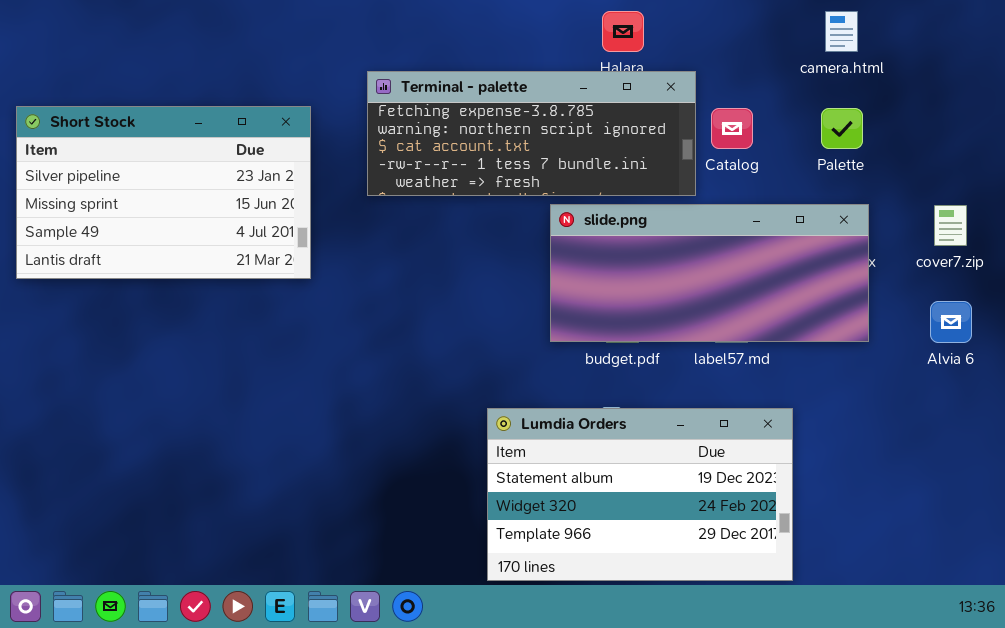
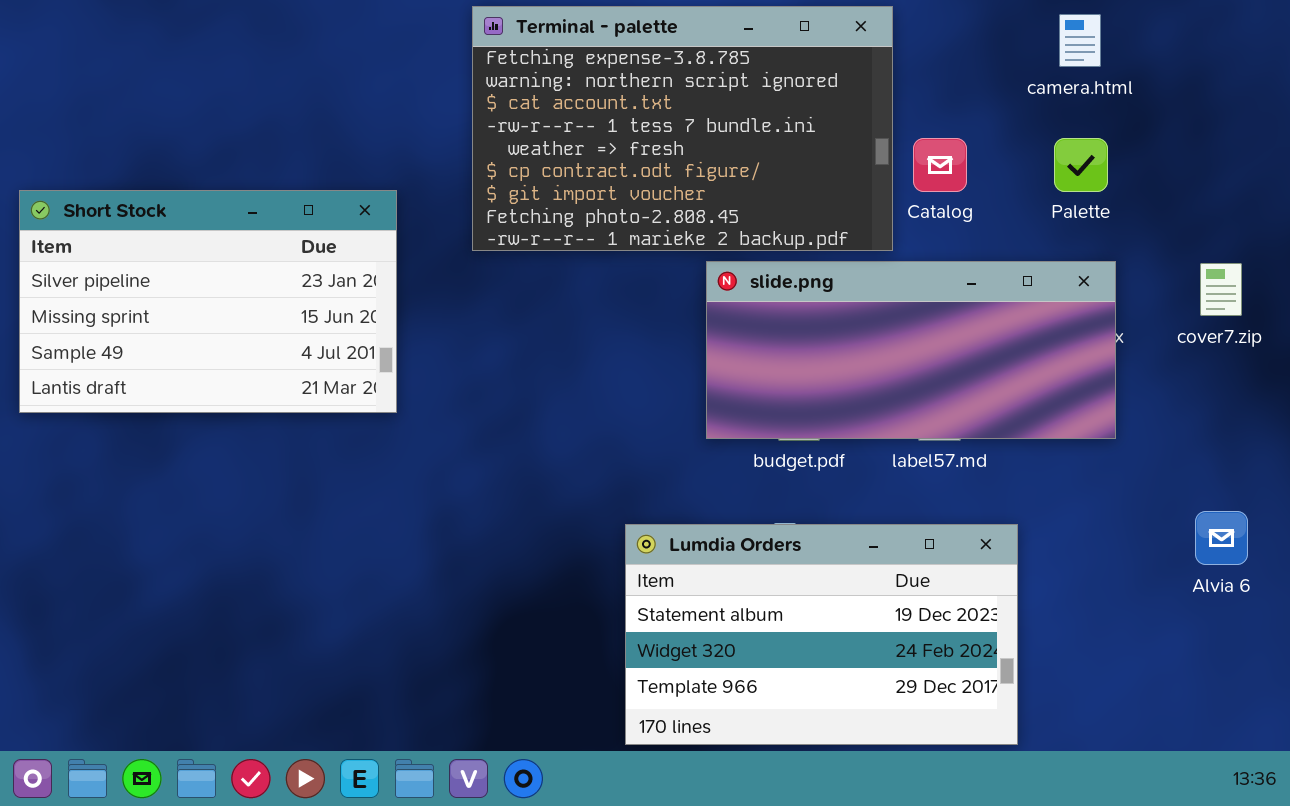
Terminal - palette: [367,71,696,196] -> [472,6,893,251], resized
Short Stock: [16,106,311,279] -> [19,190,397,413], moved
Alvia 6: [930,301,972,343] -> [1195,511,1248,565], moved

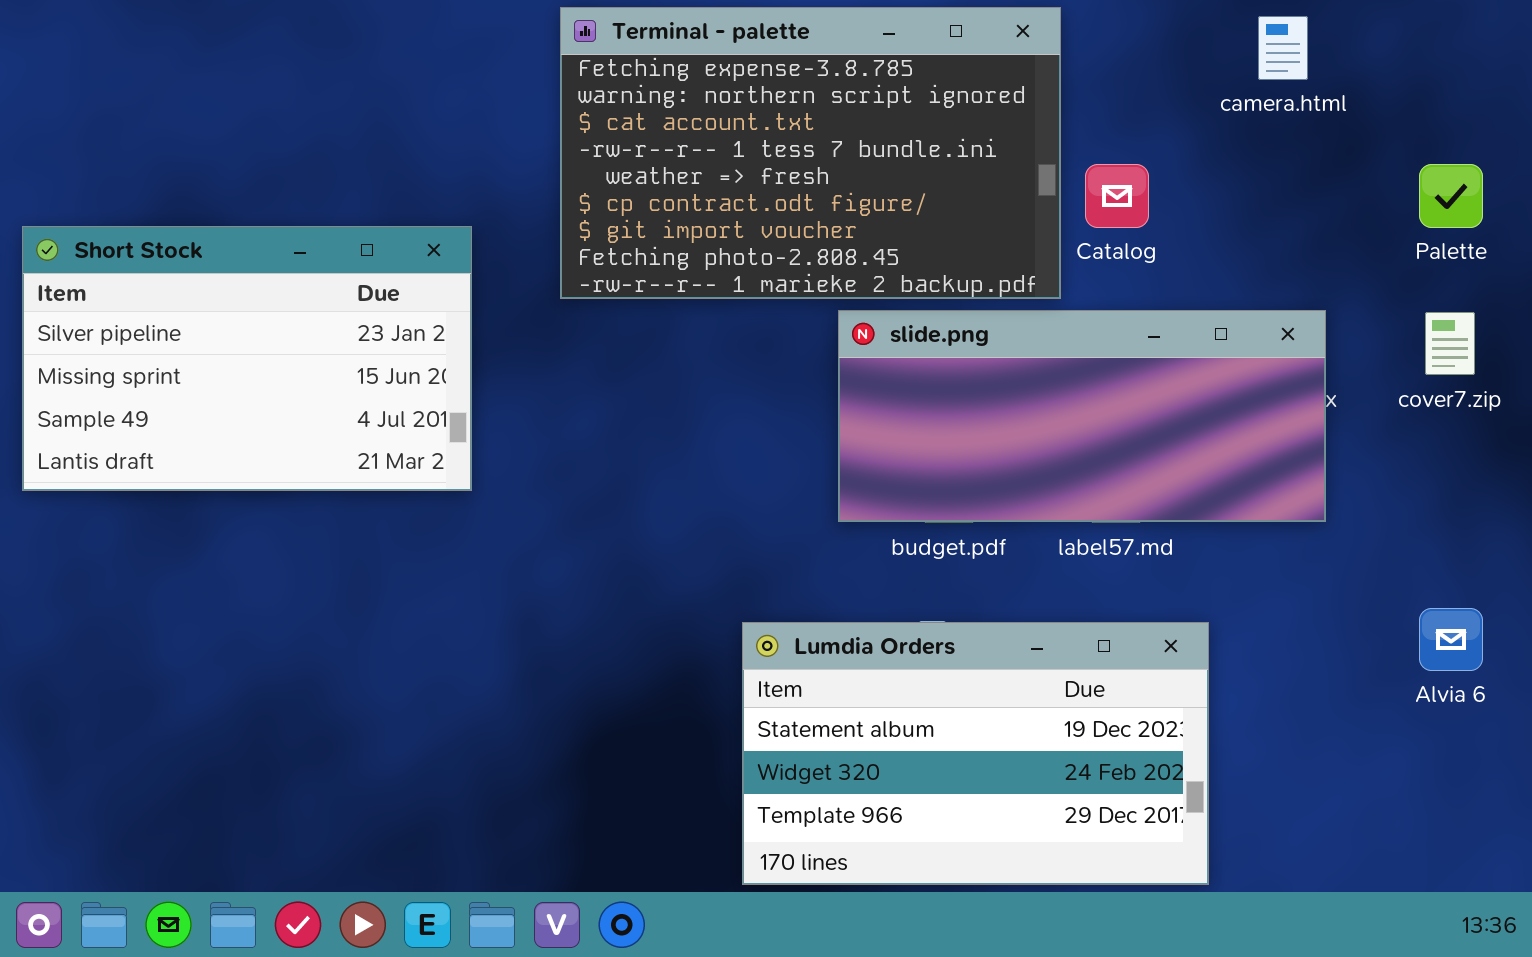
Palette: [1054,138,1108,192] -> [1419,164,1483,228], moved

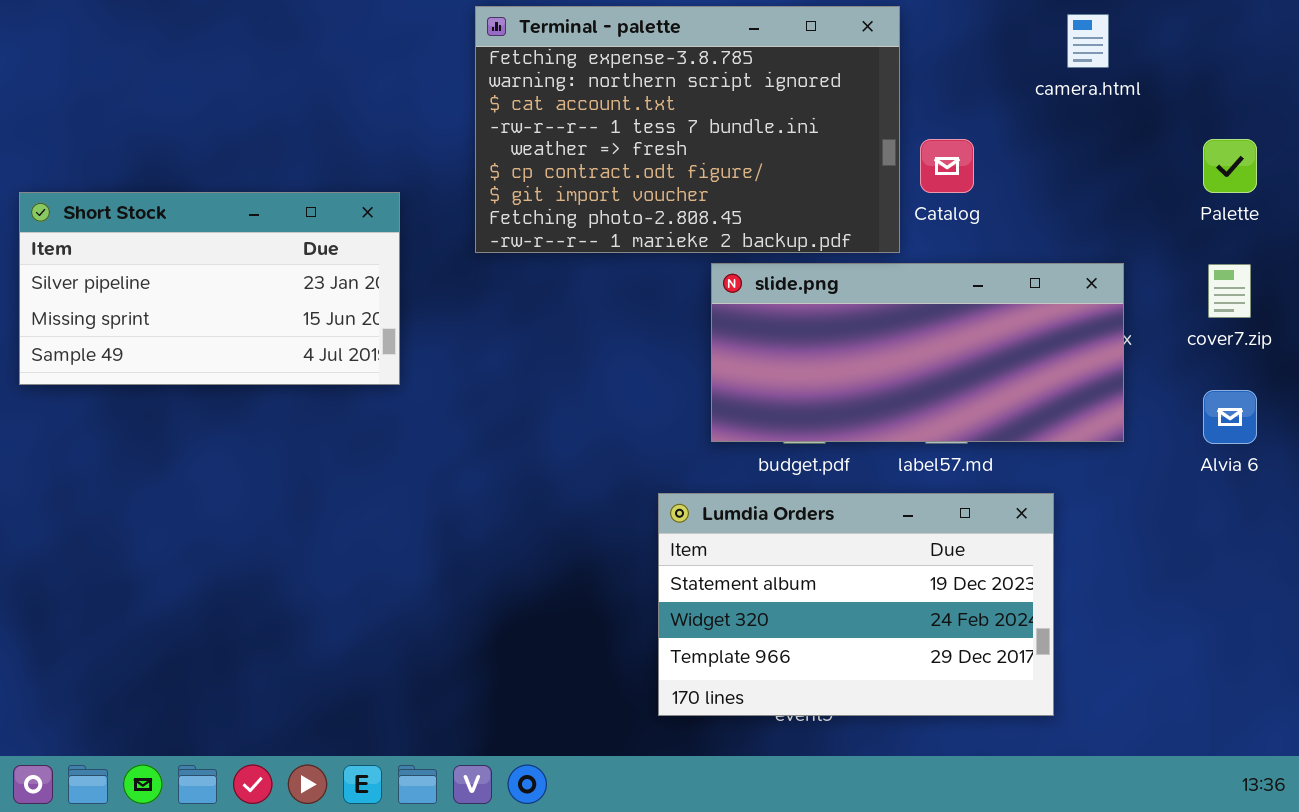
Short Stock: [22,226,472,491] -> [19,192,400,385], resized
Alvia 6: [1419,608,1483,671] -> [1203,390,1257,444], moved
Lumdia Orders: [742,622,1209,885] -> [658,493,1054,716], moved

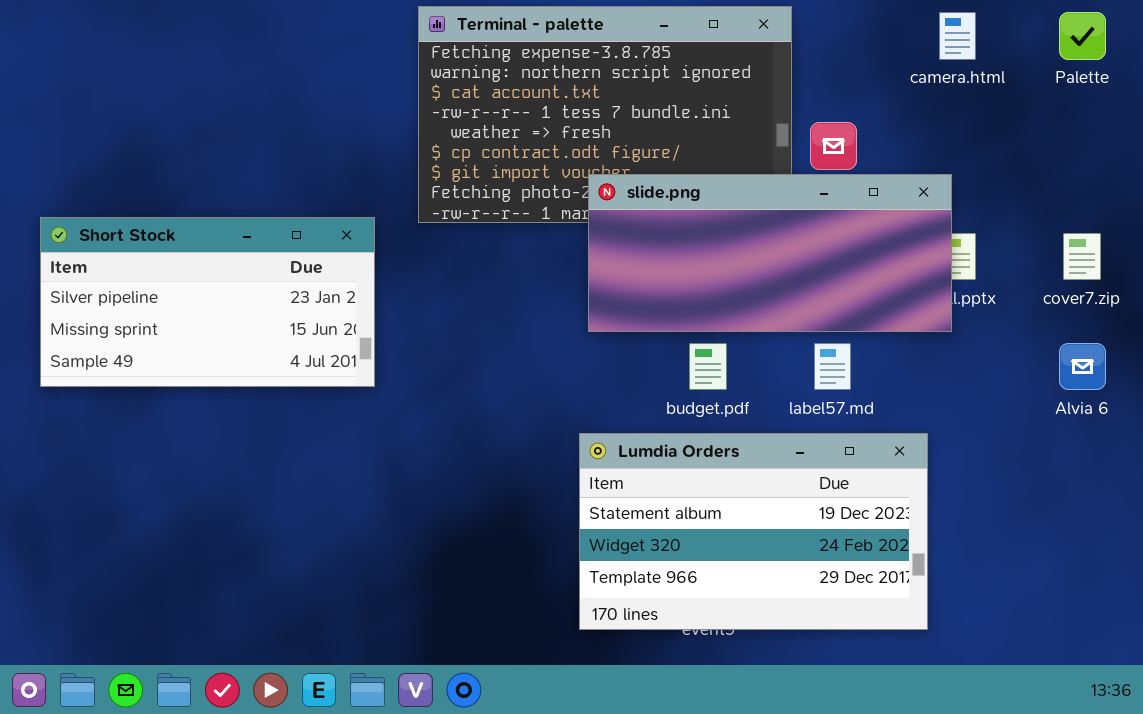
Palette: [1203,139,1257,193] -> [1059,12,1106,60], moved
Short Stock: [19,192,400,385] -> [40,217,375,387], moved
slide.png: [711,263,1124,442] -> [588,174,952,332], moved

